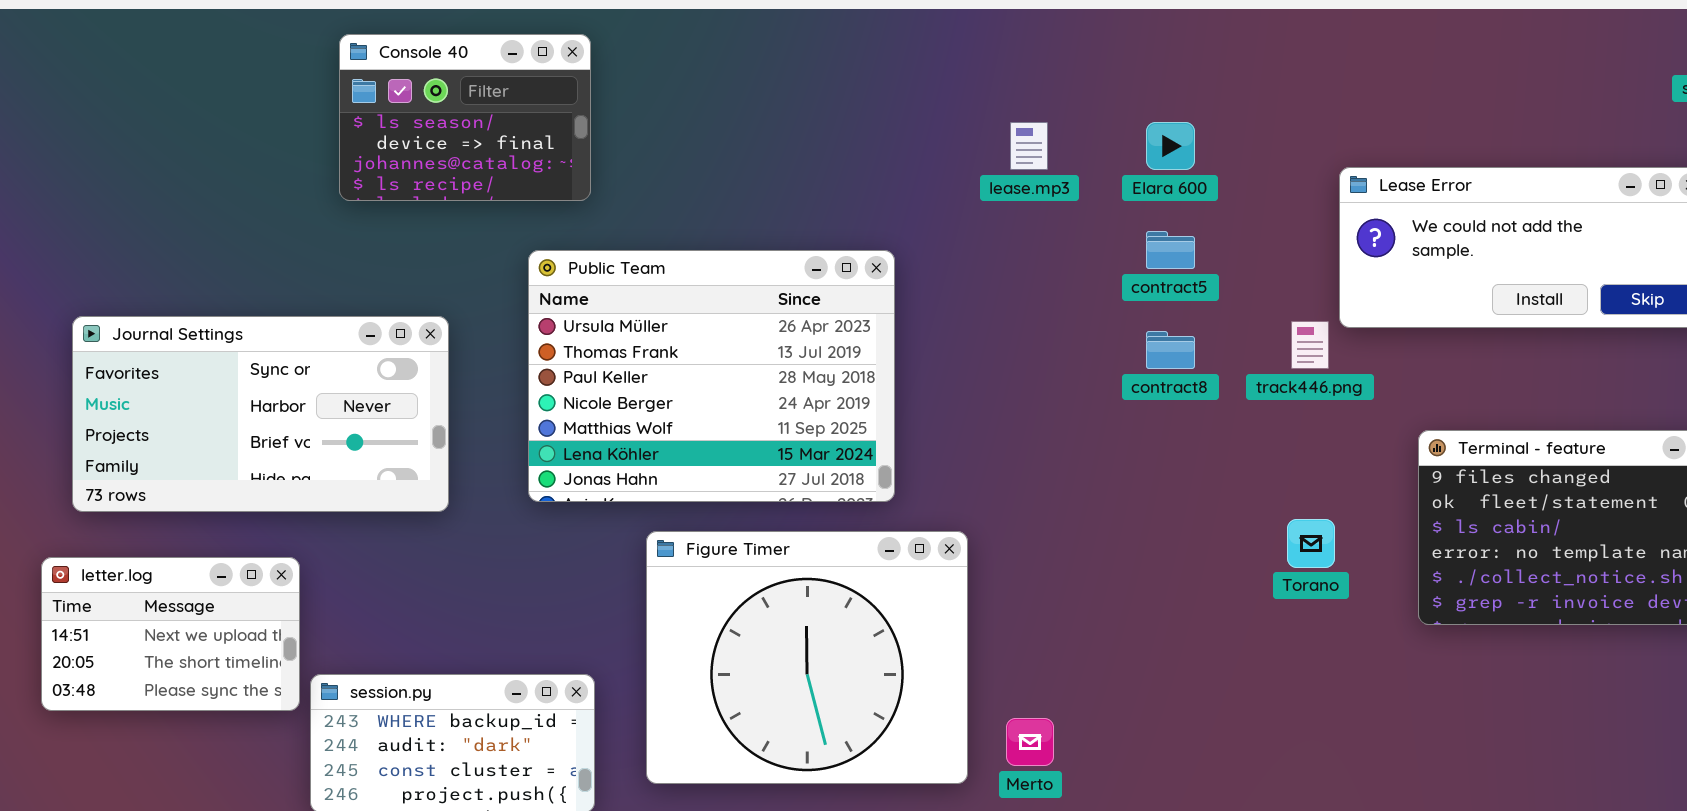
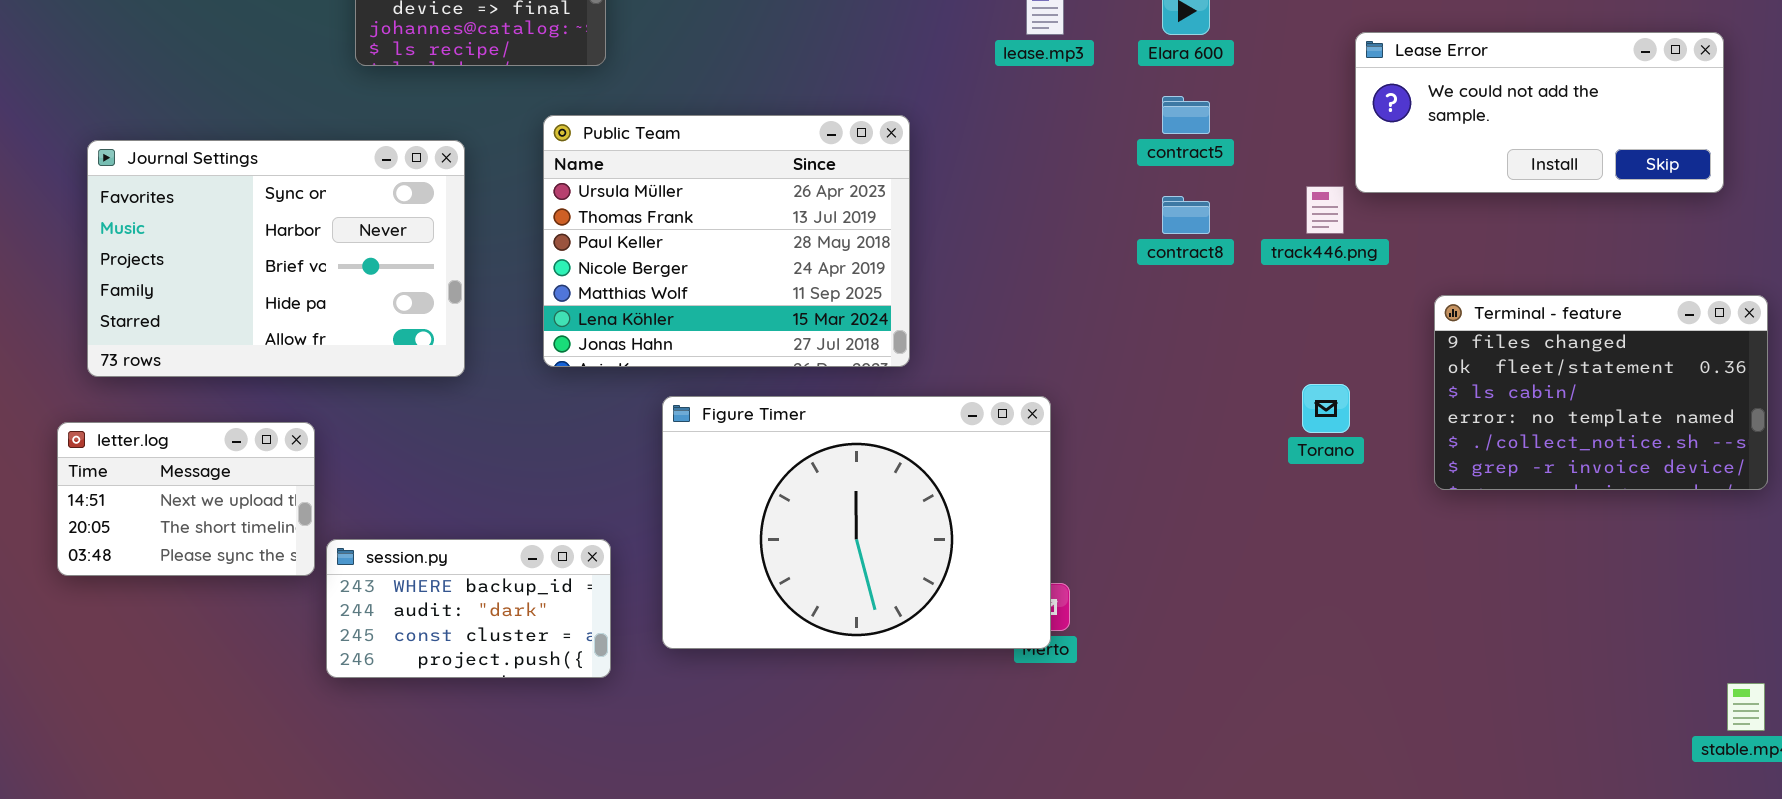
Journal Settings: [72,316,449,512] -> [87,140,465,377], resized
Figure Timer: [646,531,968,784] -> [662,396,1051,649], resized

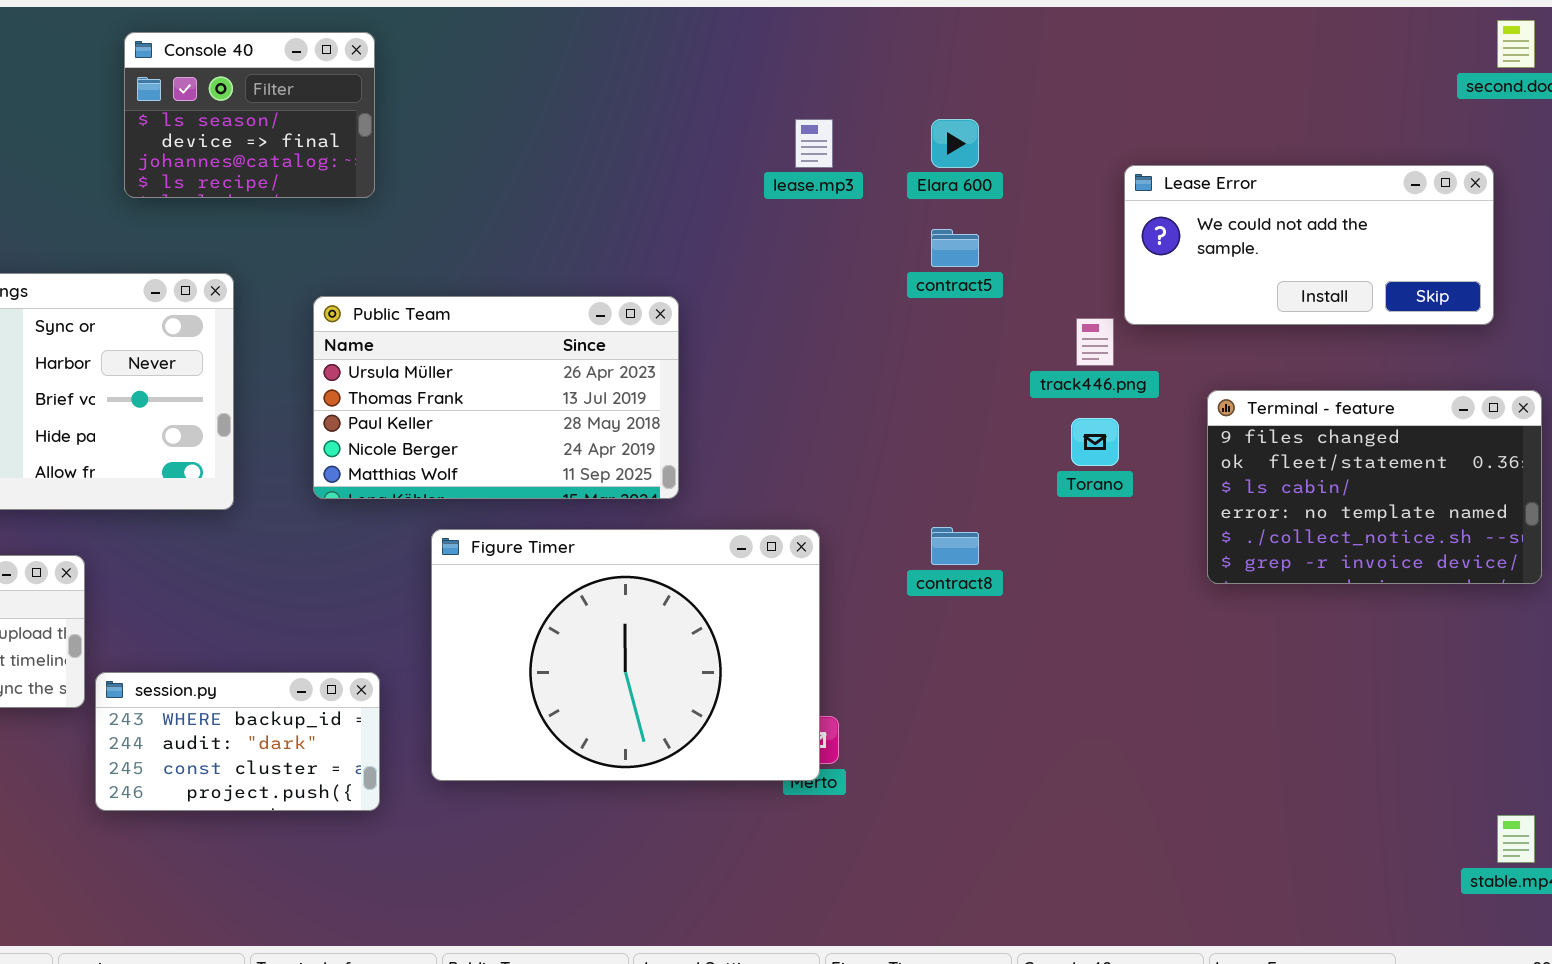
Public Team: [543,115,910,367] -> [313,296,679,499], resized
contract8: [1162,196,1210,234] -> [931,527,979,565], moved
Terminal - feature: [1434,295,1768,490] -> [1207,390,1542,584], moved
Torano: [1302,384,1350,433] -> [1071,418,1119,466], moved

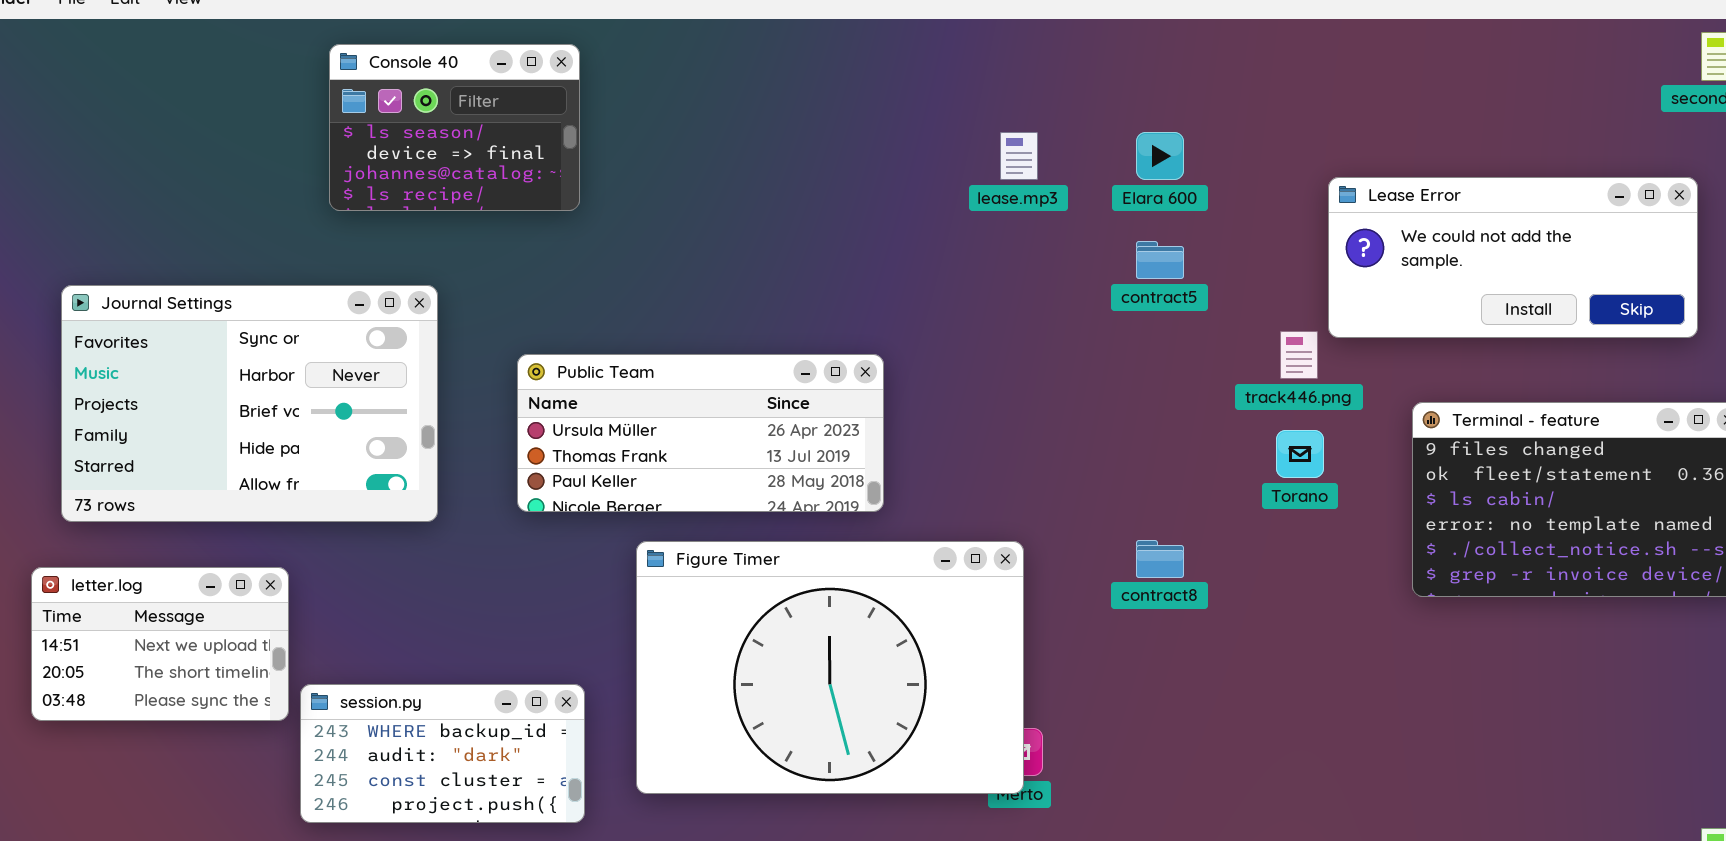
Public Team: [313,296,679,499] -> [517,354,884,512], resized

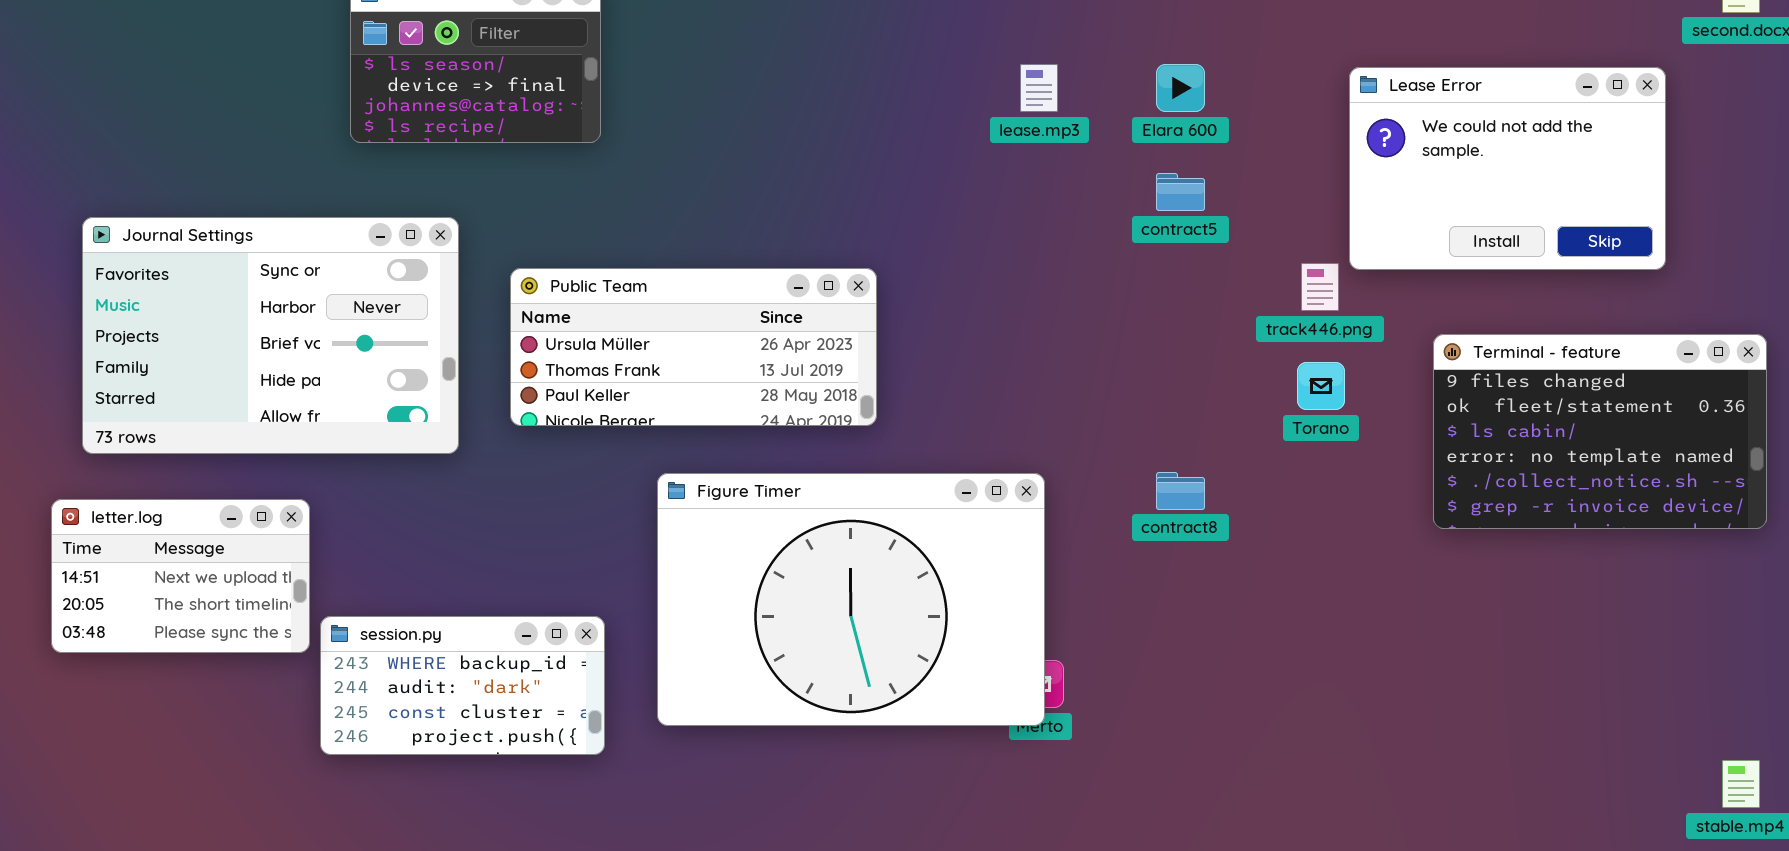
Lease Error: [1328,177,1698,338] -> [1349,67,1666,270], resized
Public Team: [517,354,884,512] -> [510,268,877,426], moved

